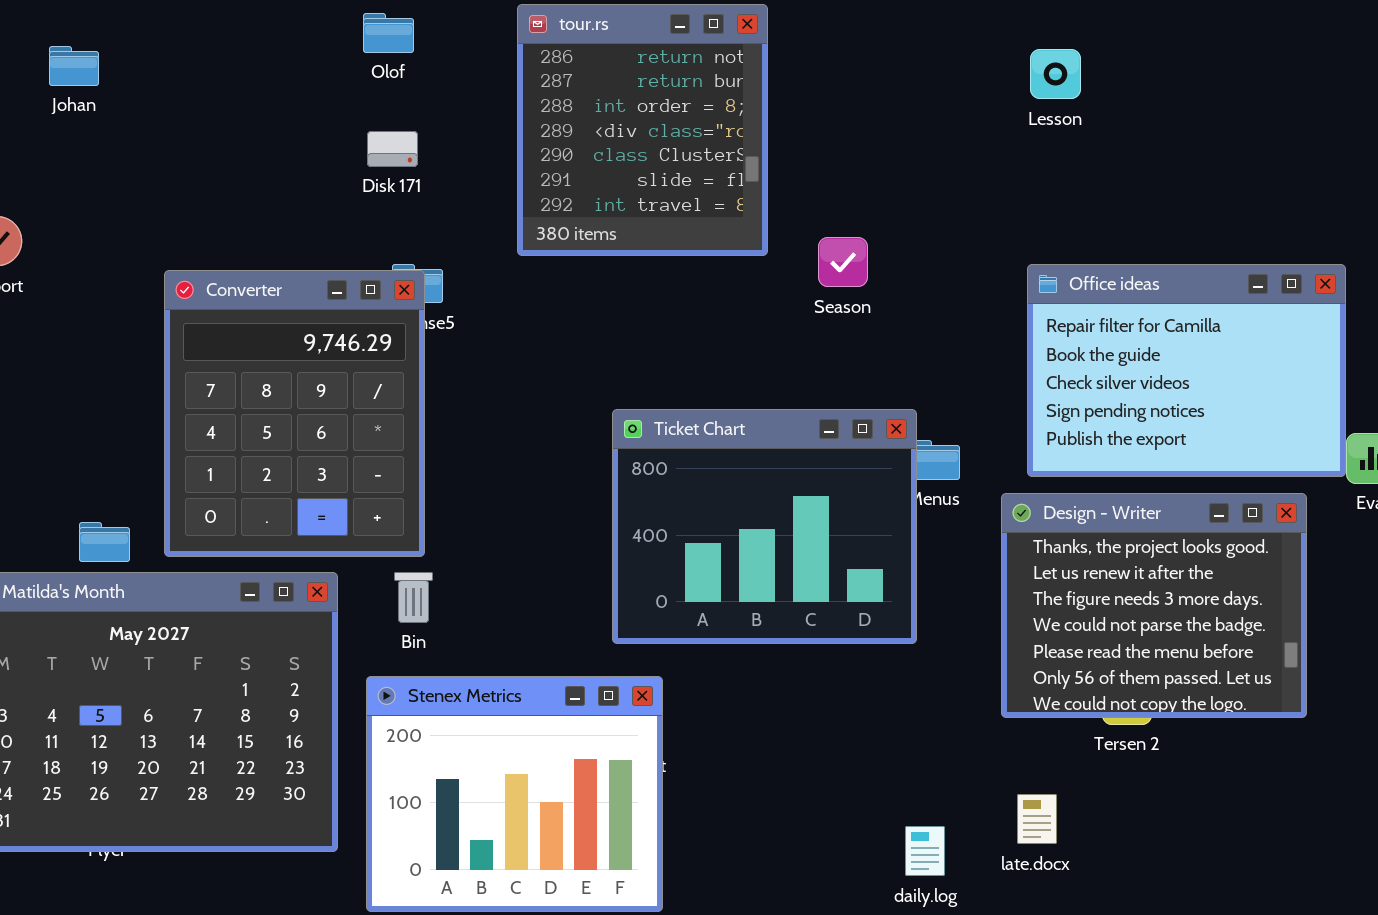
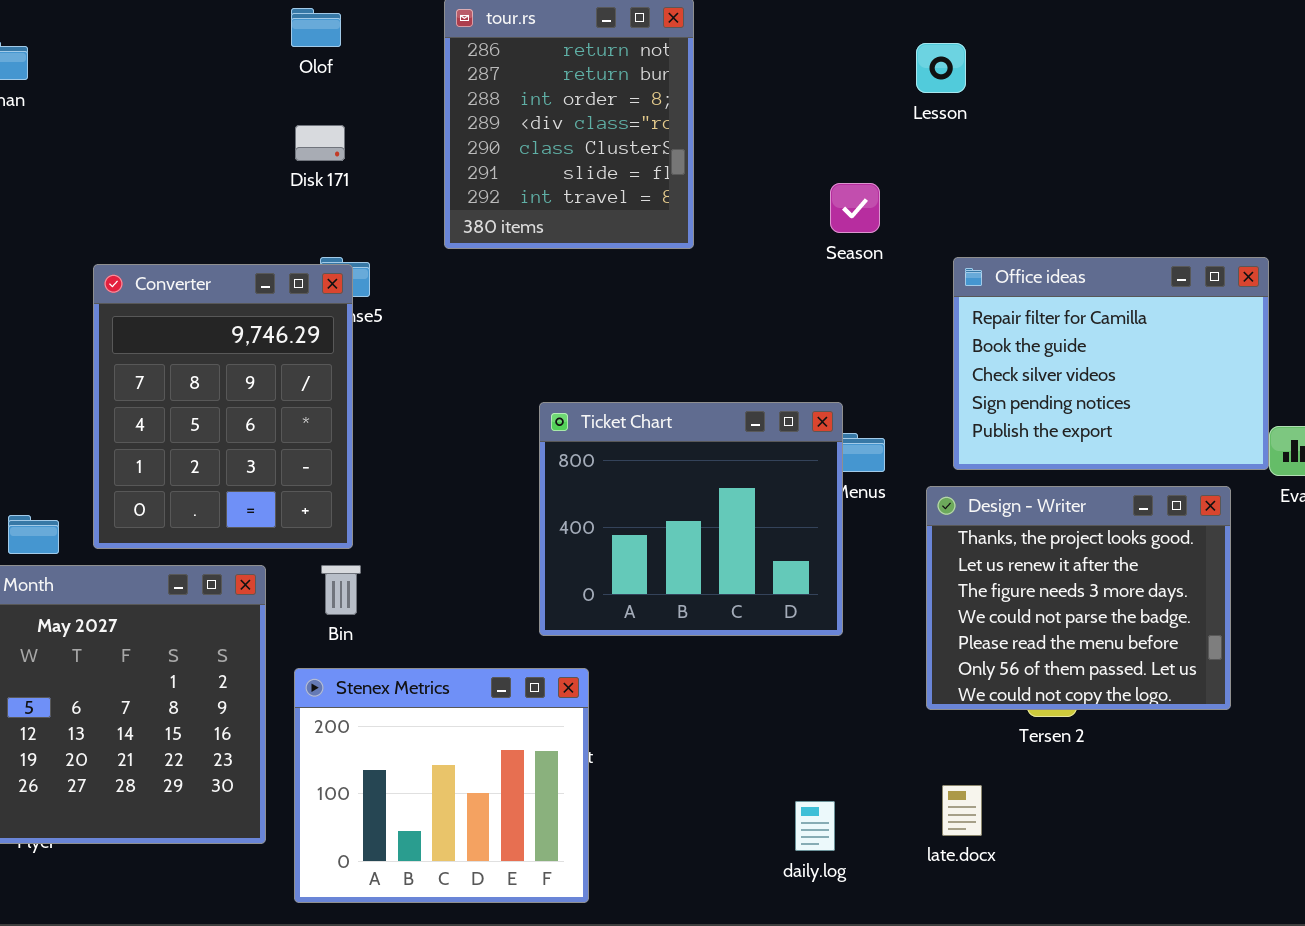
Lesson: [1030,49,1081,99] -> [916,43,966,93], moved
Season: [818,237,868,287] -> [830,183,880,233], moved
daily.log: [905,826,945,876] -> [795,801,835,851], moved

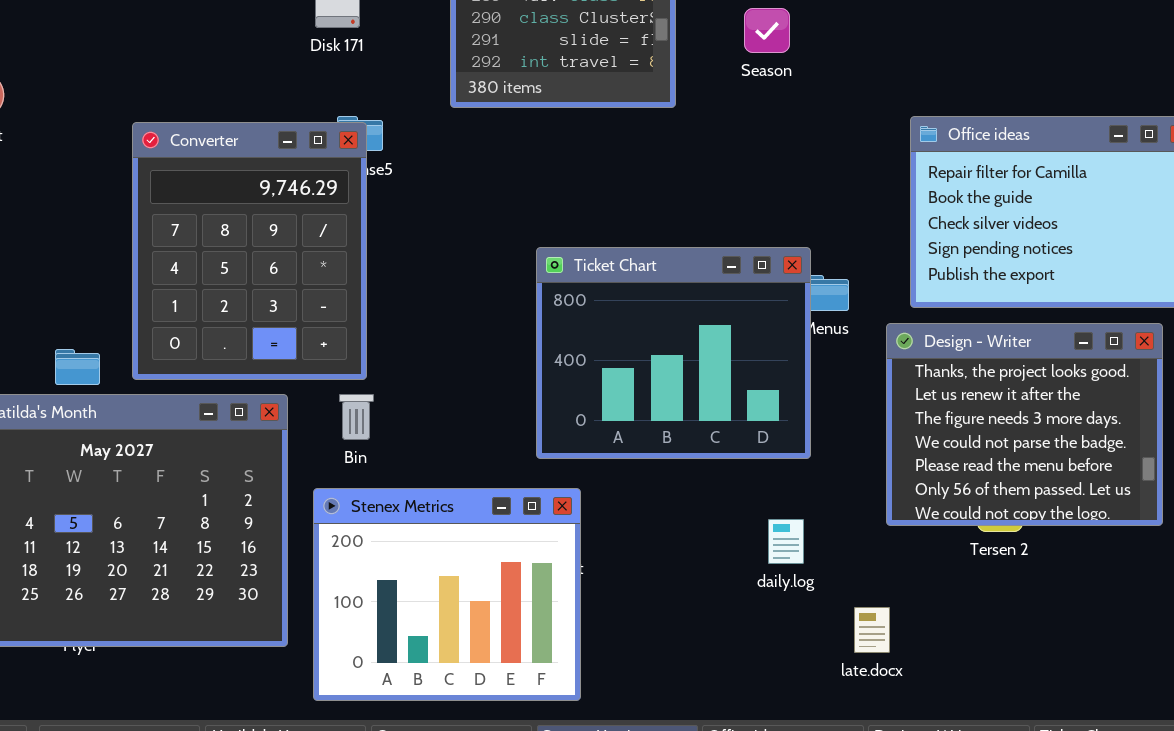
Season: [830,183,880,233] -> [744,8,790,53], moved
late.docx: [942,785,982,836] -> [854,607,890,653], moved
daily.log: [795,801,835,851] -> [768,519,804,564], moved

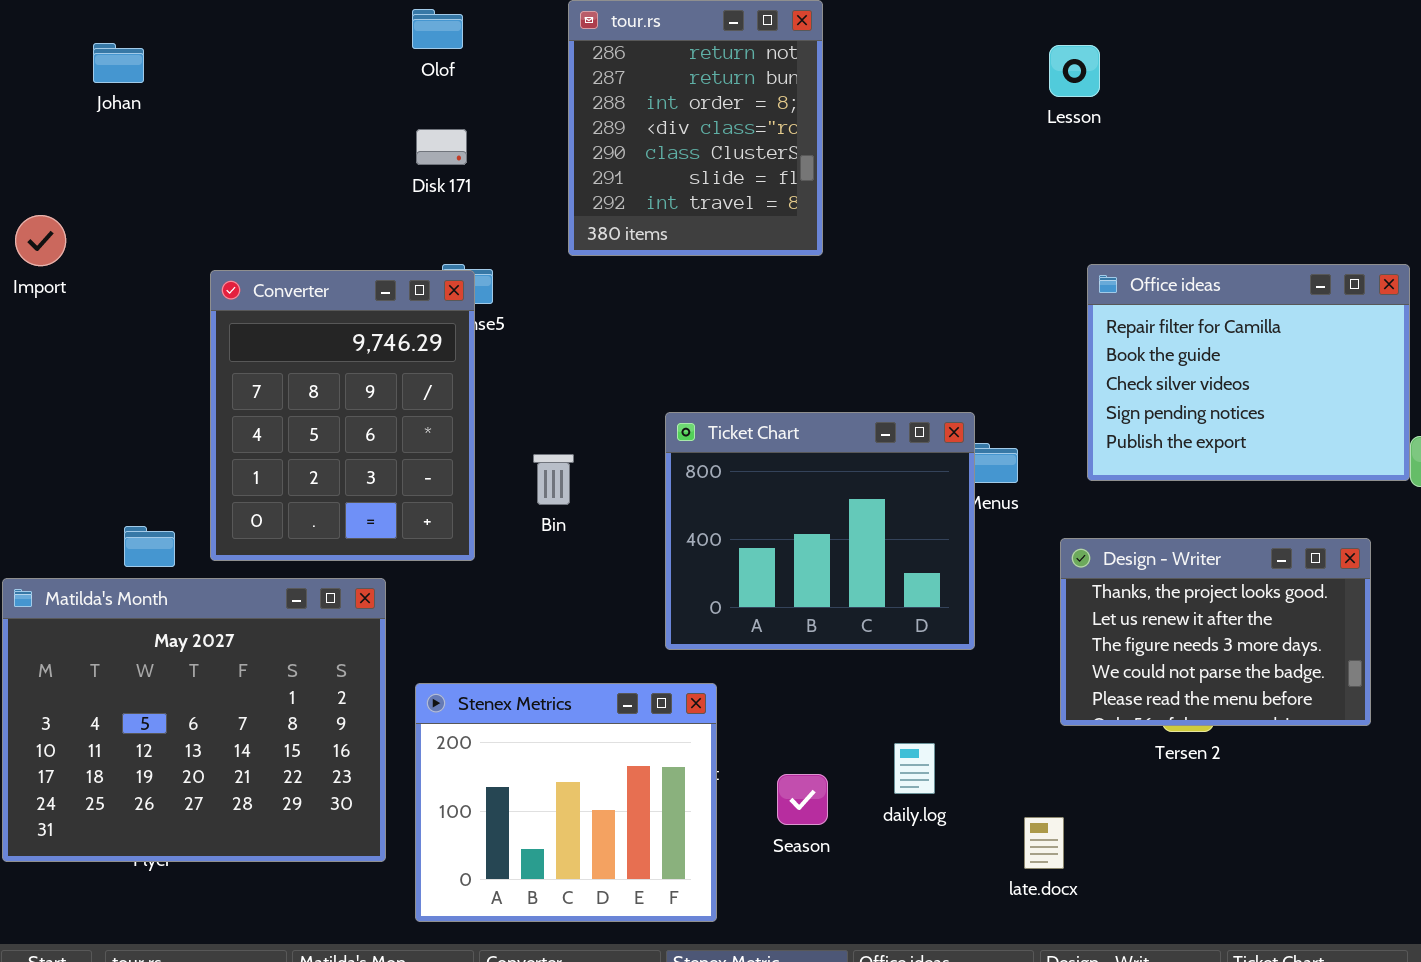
Season: [744,8,790,53] -> [777,774,828,825], moved
Design - Writer: [886,323,1163,526] -> [1060,538,1371,726], resized
Bin: [339,394,374,440] -> [533,454,574,505], moved
daily.log: [768,519,804,564] -> [894,743,935,794], moved

